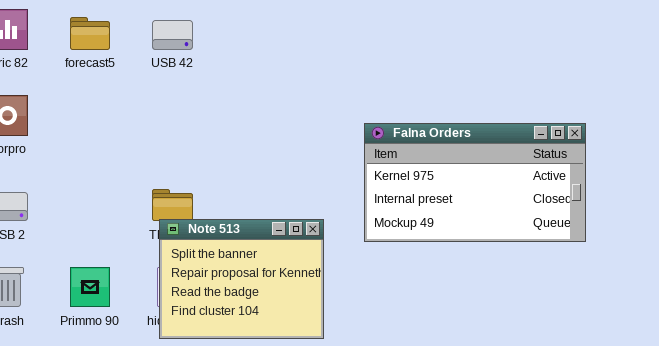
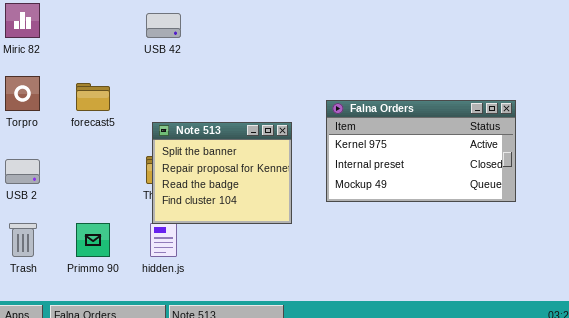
forecast5: [70,17,110,50] -> [76,83,110,111], moved
Note 513: [159,219,324,339] -> [152,122,292,224], moved

